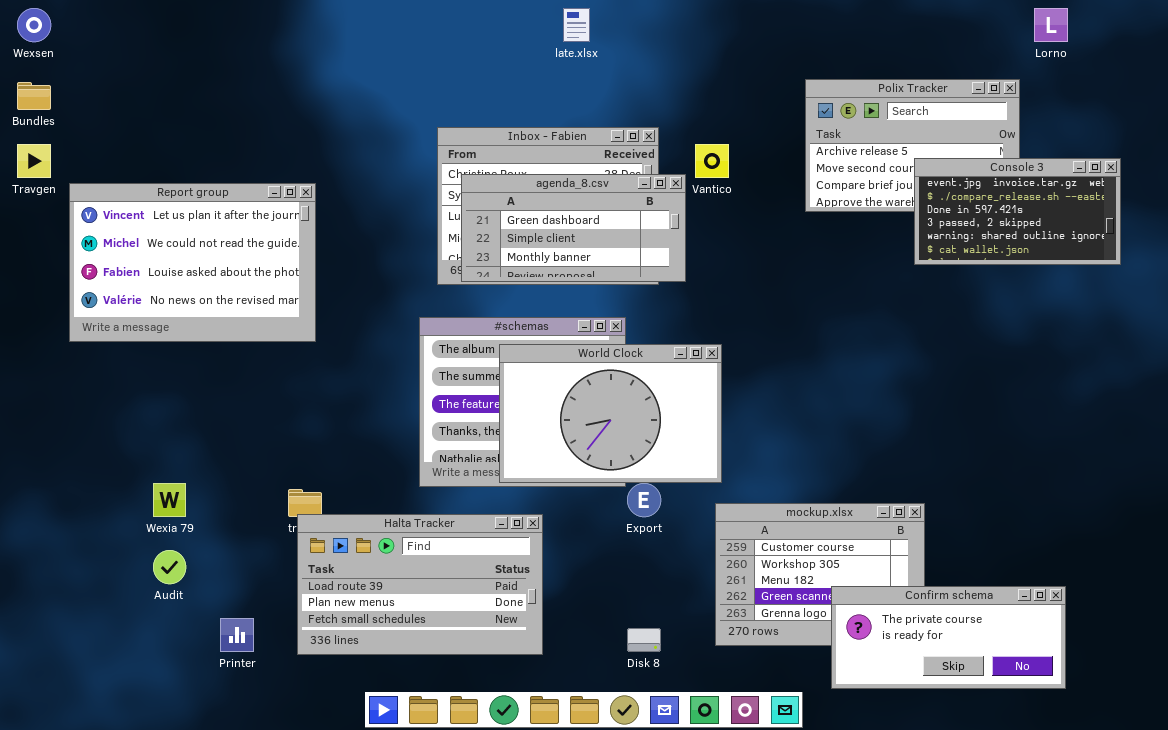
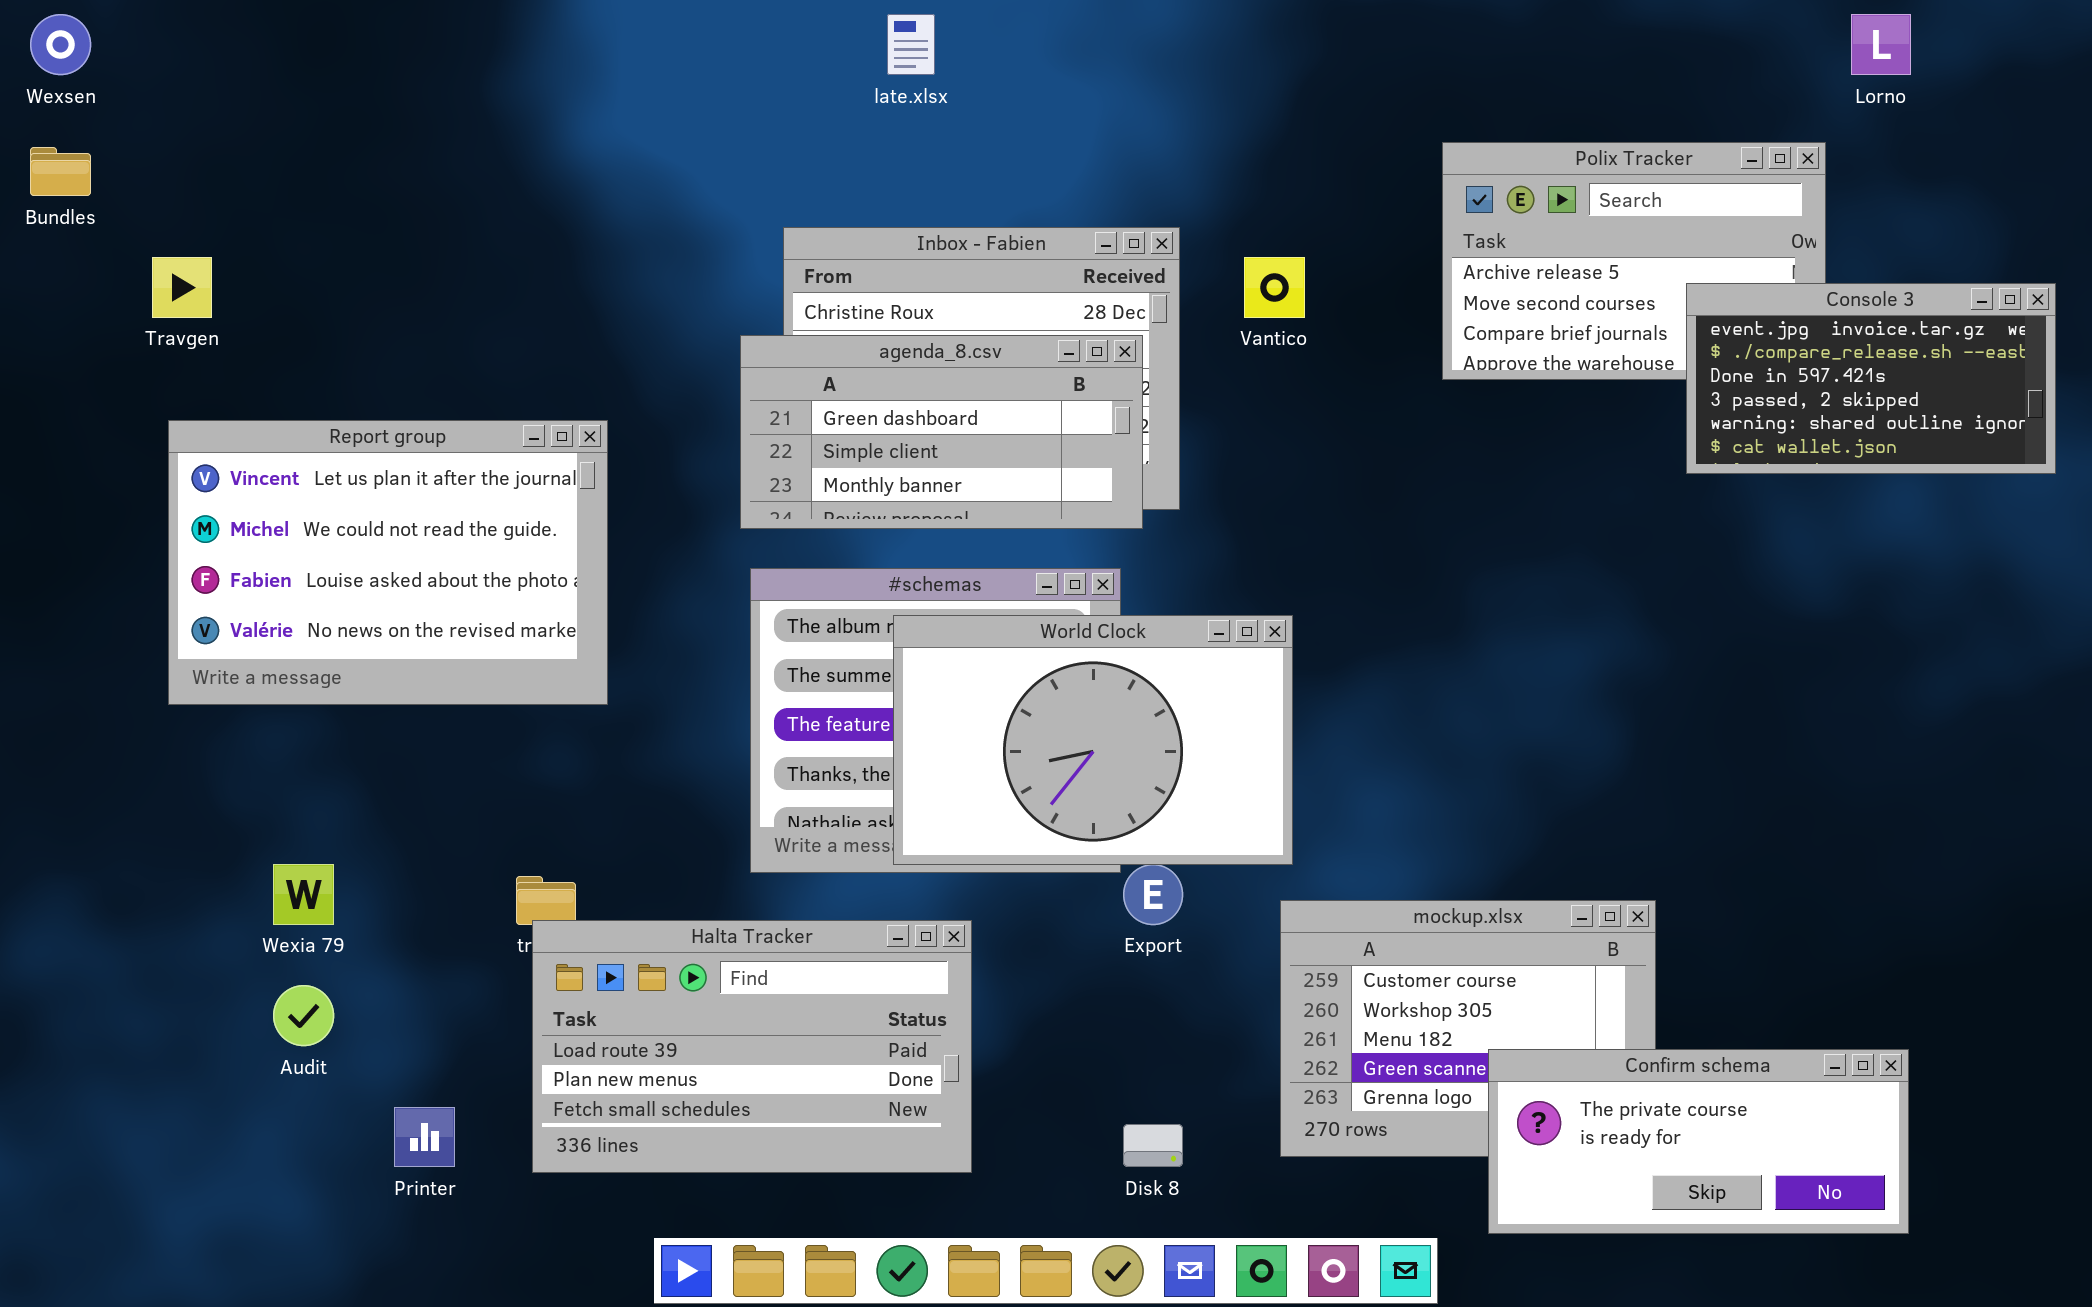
late.xlsx: [563,8,590,42] -> [887,14,935,75], moved
Travgen: [17,144,51,178] -> [152,257,212,318], moved
Console 3: [914,158,1121,265] -> [1686,283,2056,474], moved
agenda_8.csv: [461,174,686,282] -> [740,335,1143,529], moved
Report group: [69,183,316,342] -> [168,420,608,705], moved

